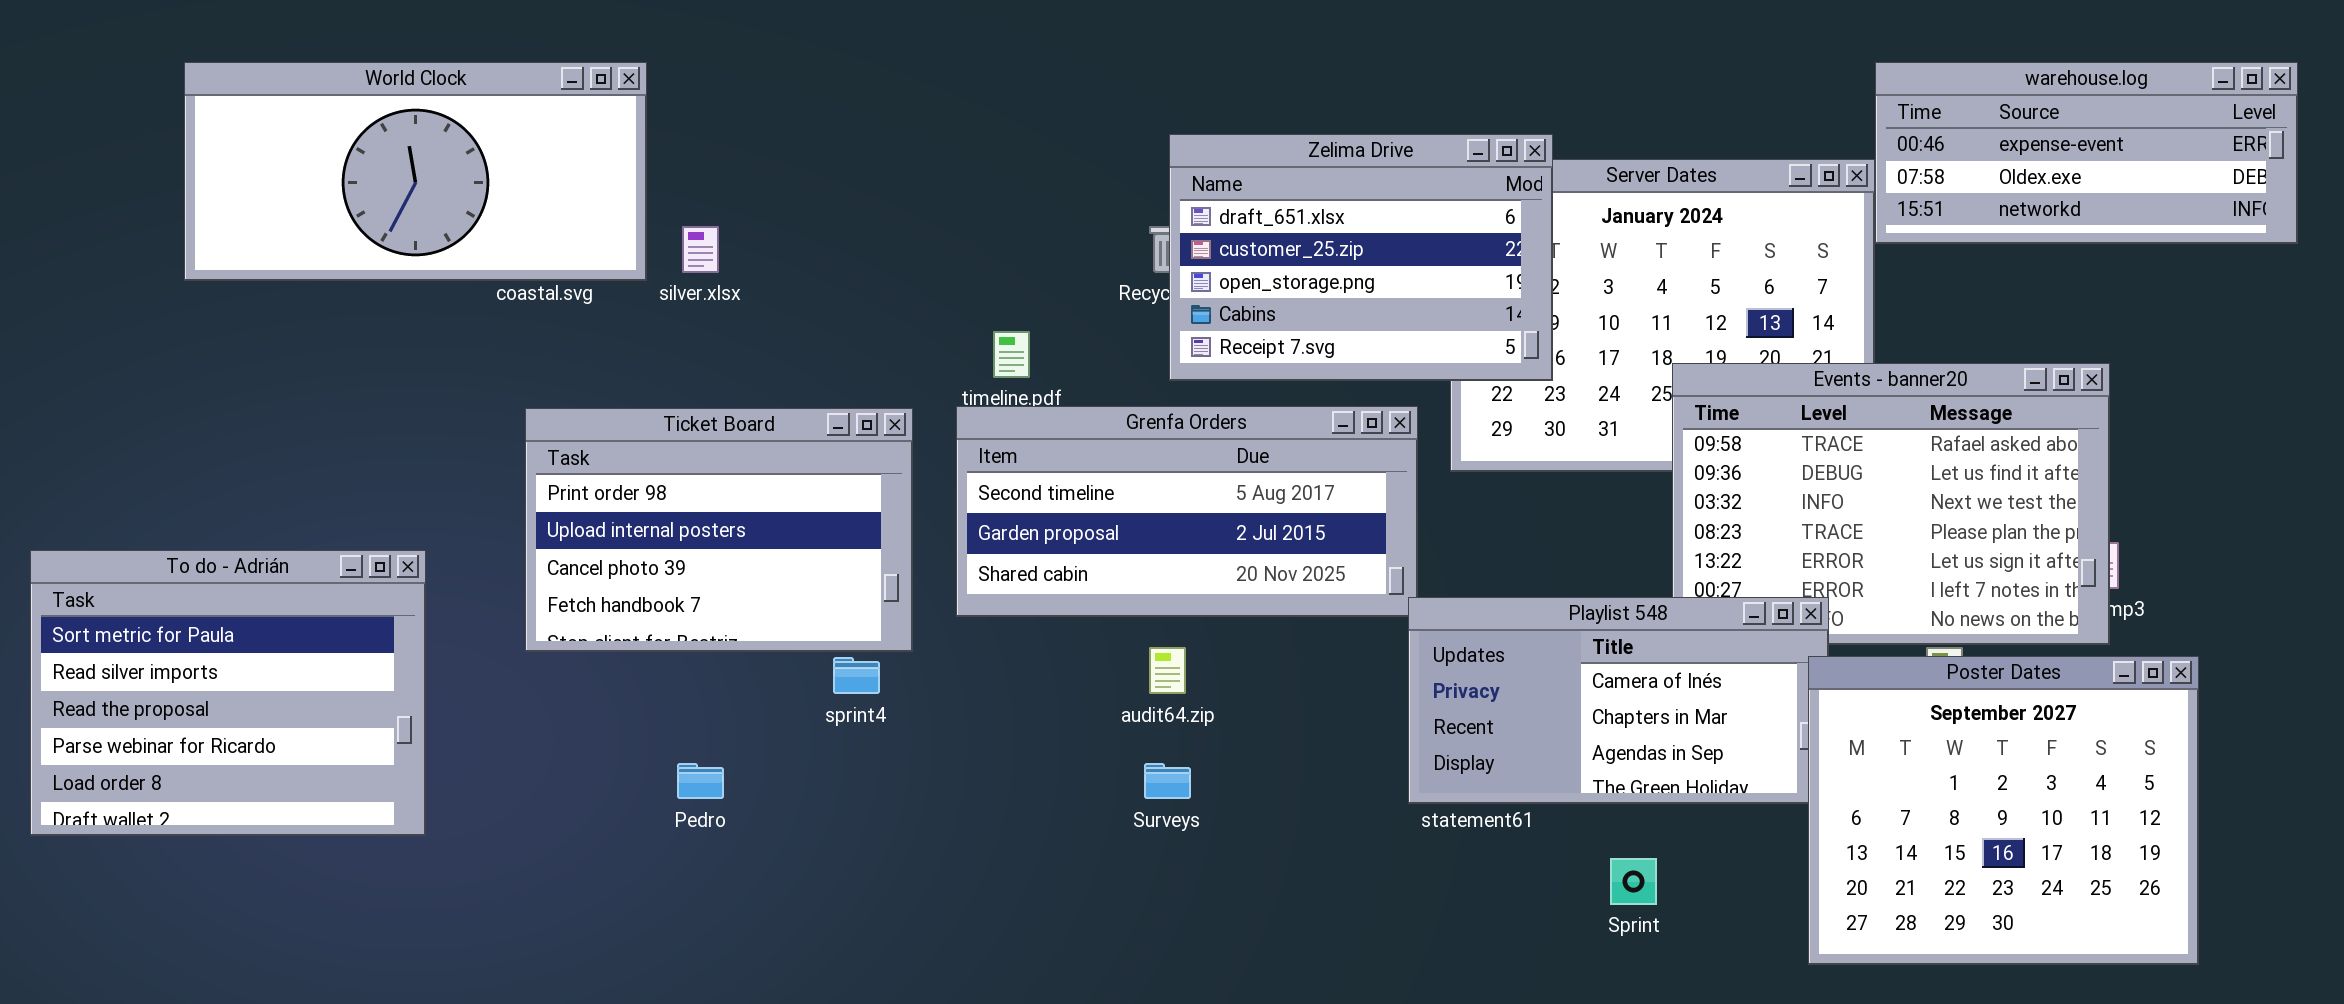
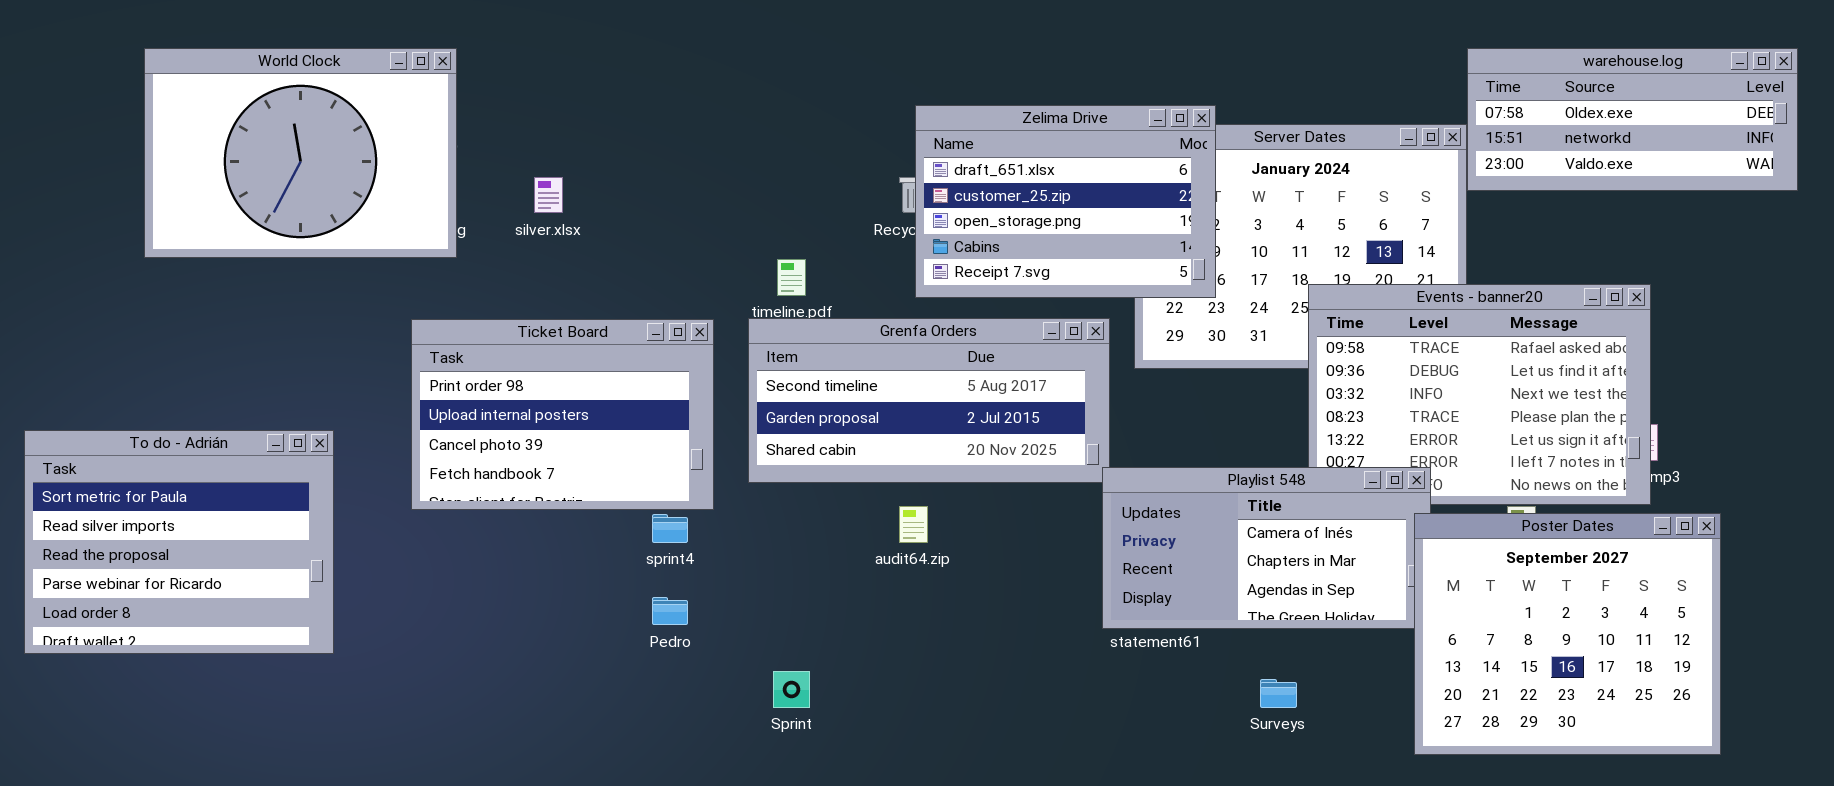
World Clock: [184,62,647,281] -> [144,48,457,258], resized
warehouse.log: [1875,62,2298,244] -> [1467,48,1798,191], scrolled down 1 row
Pedro: [677,763,724,799] -> [652,597,688,625], moved
Surveys: [1144,763,1191,799] -> [1260,679,1297,708], moved
Sprint: [1610,858,1657,905] -> [773,671,810,708], moved

